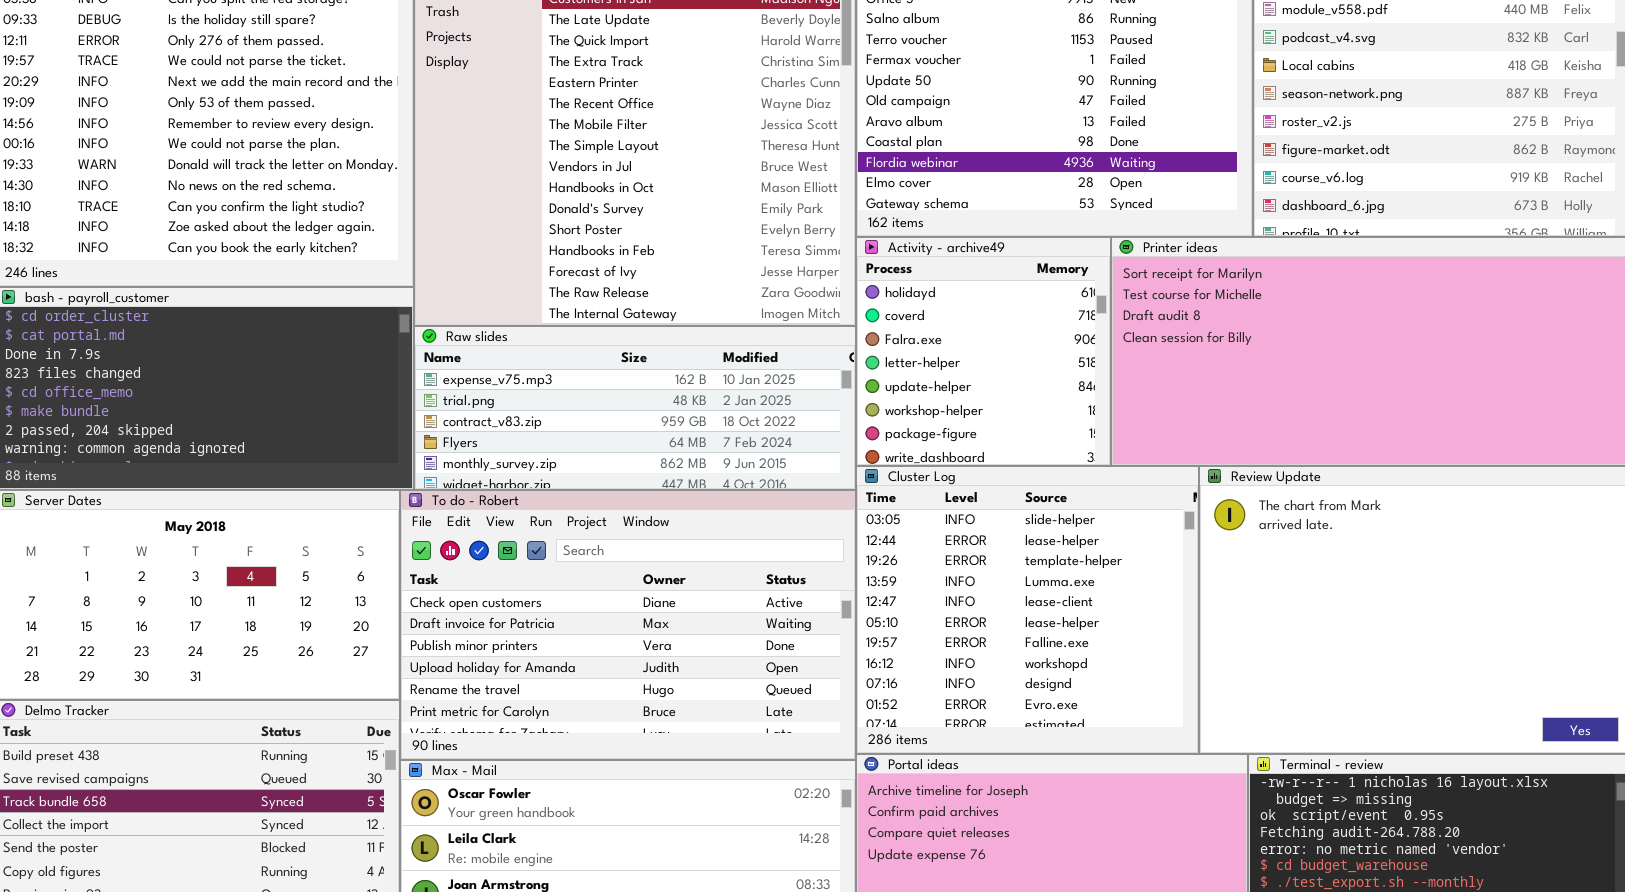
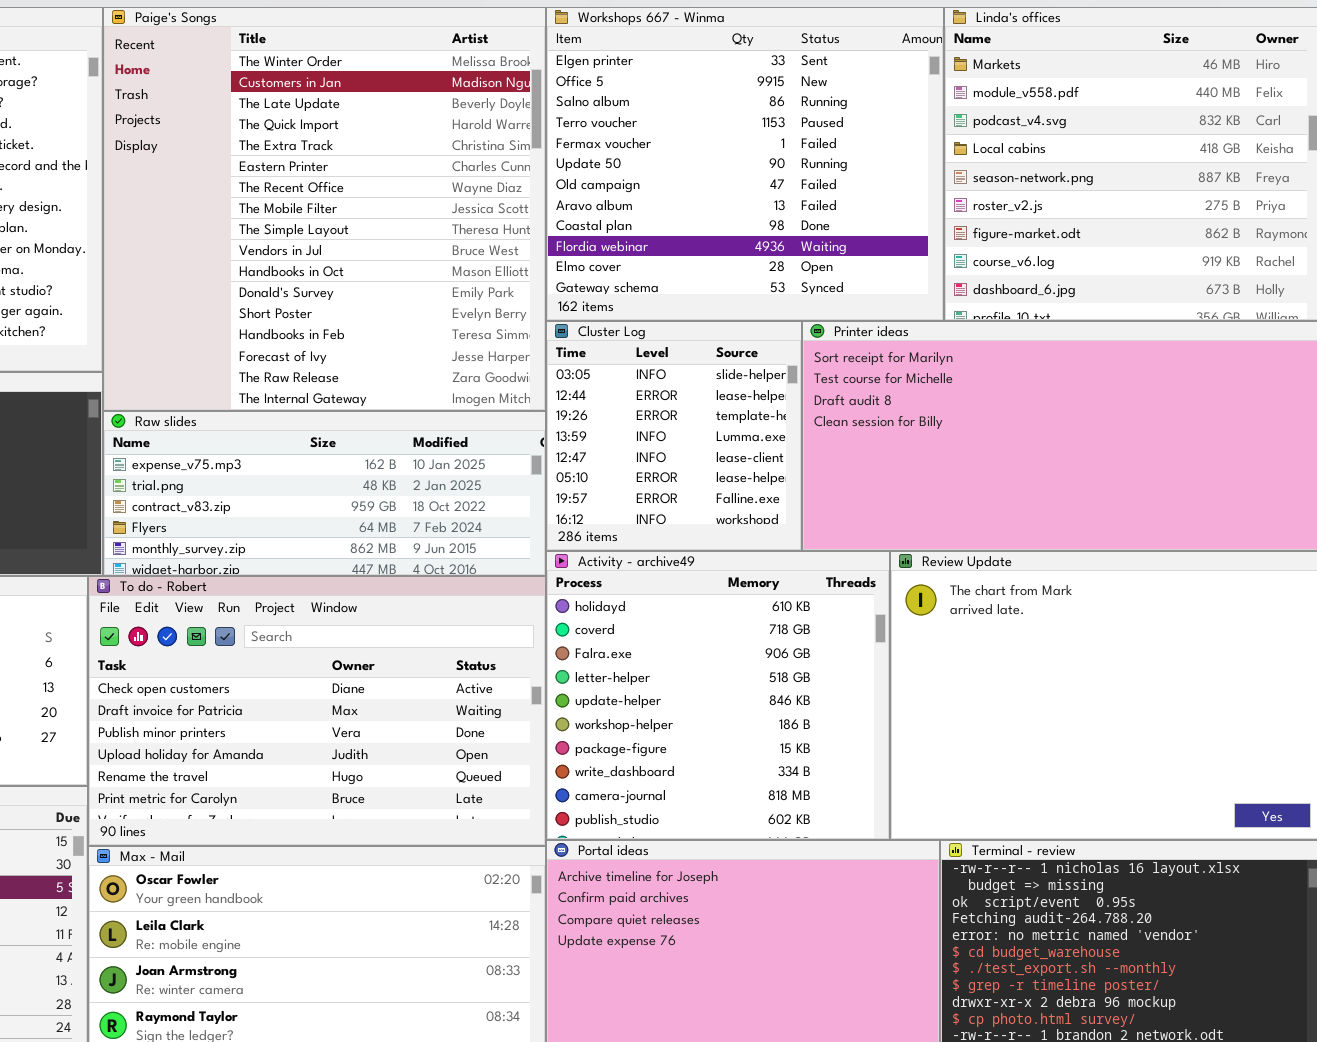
Activity - archive49: [856,237,1111,466] -> [546,551,890,840], moved, resized
Cluster Log: [856,466,1199,754] -> [546,321,802,551], moved, resized

